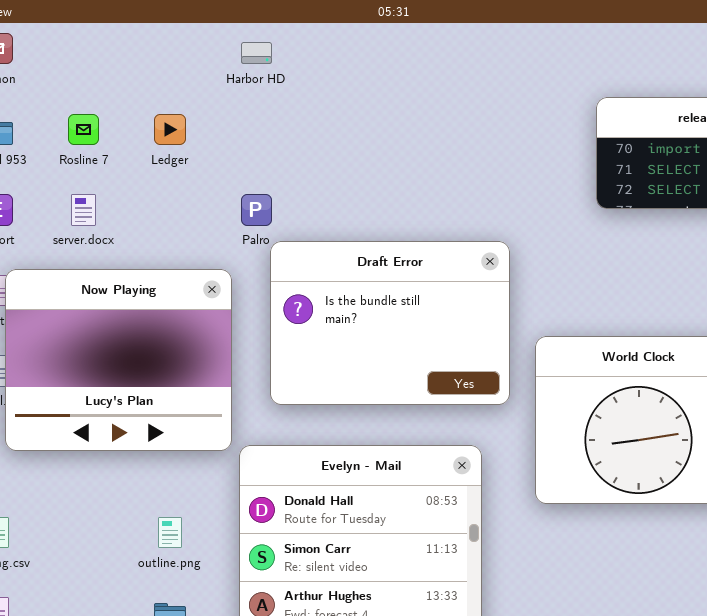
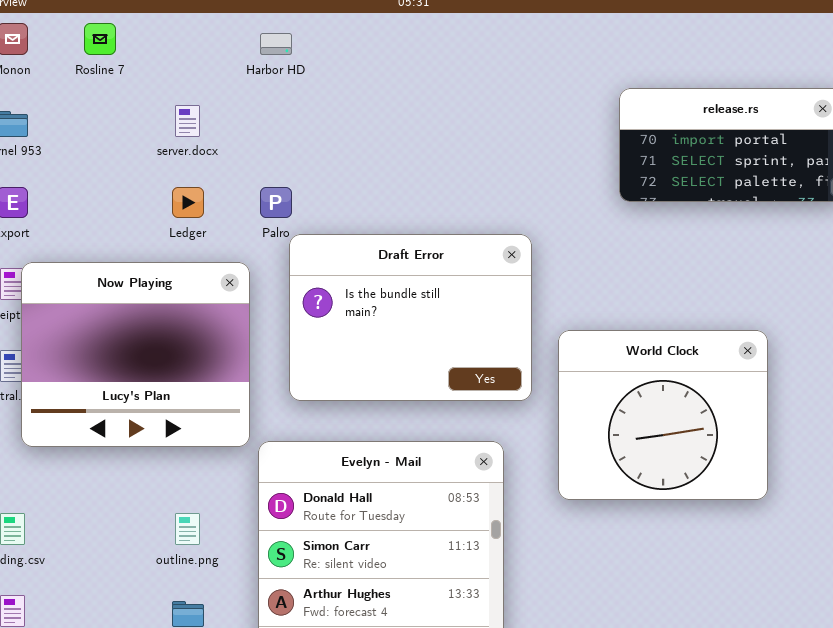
Rosline 7: [68,114,99,145] -> [84,23,116,55], moved
Ledger: [154,114,186,145] -> [172,187,204,218], moved
server.docx: [71,194,96,226] -> [175,105,200,137], moved

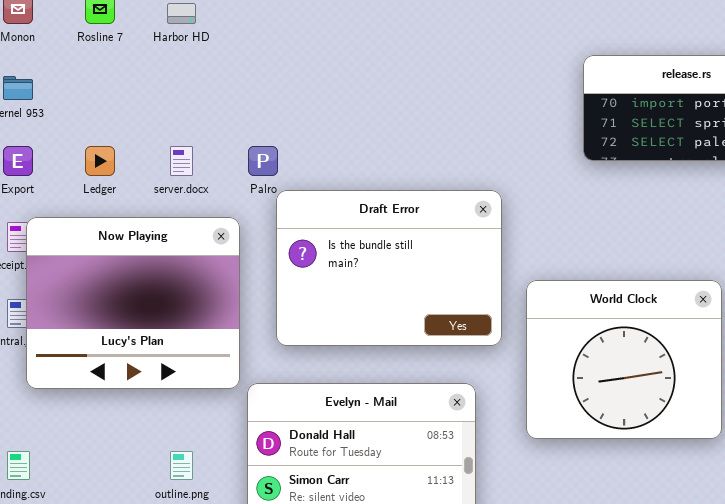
Harbor HD: [260,33,292,55] -> [167,3,196,24], moved
server.docx: [175,105,200,137] -> [170,146,193,176], moved
Ledger: [172,187,204,218] -> [85,146,115,176], moved

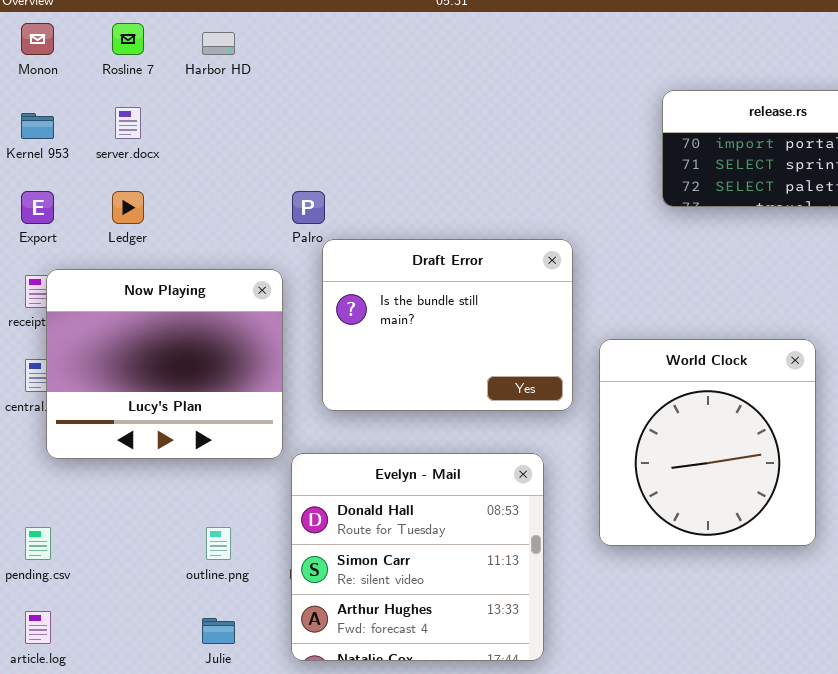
server.docx: [170,146,193,176] -> [115,107,141,139], moved
World Clock: [526,280,722,439] -> [599,339,816,546], resized

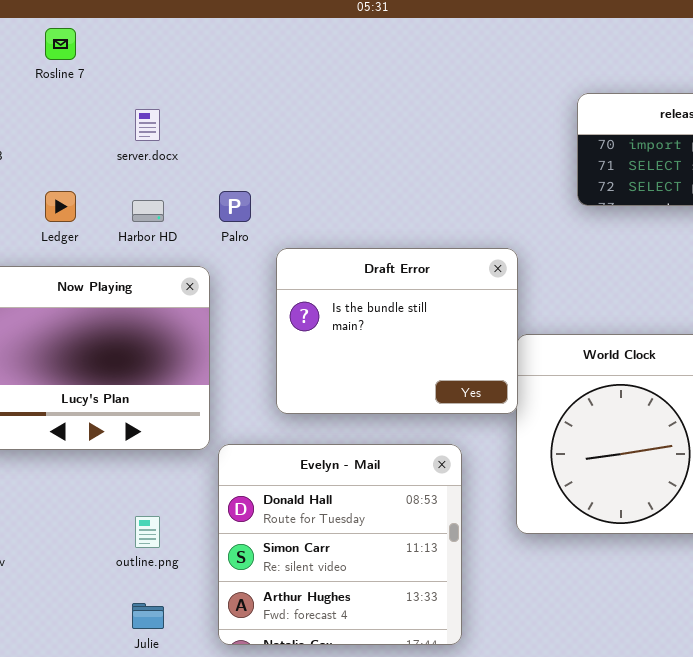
Harbor HD: [202,32,235,55] -> [132,200,164,222], moved
server.docx: [115,107,141,139] -> [135,109,160,141], moved
Draft Error: [322,239,573,411] -> [276,248,518,414], moved

